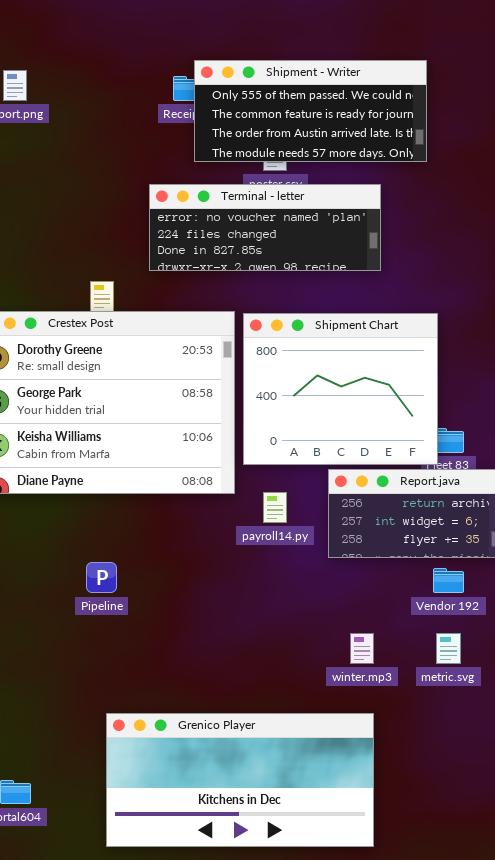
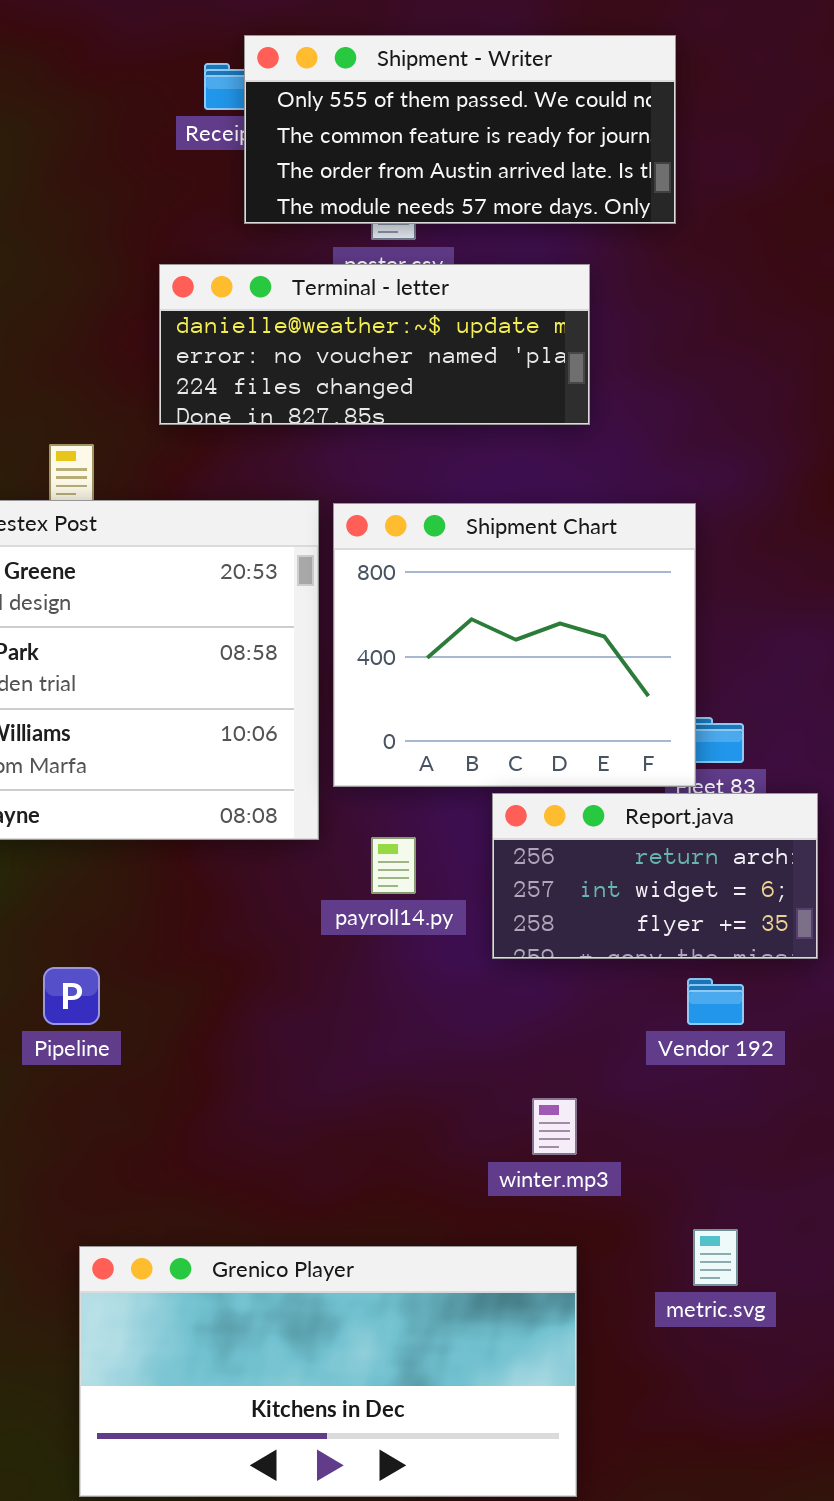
Terminal - letter: [149,184,381,271] -> [159,264,590,425], scrolled up 1 row
metric.svg: [436,633,461,664] -> [693,1229,738,1286], moved

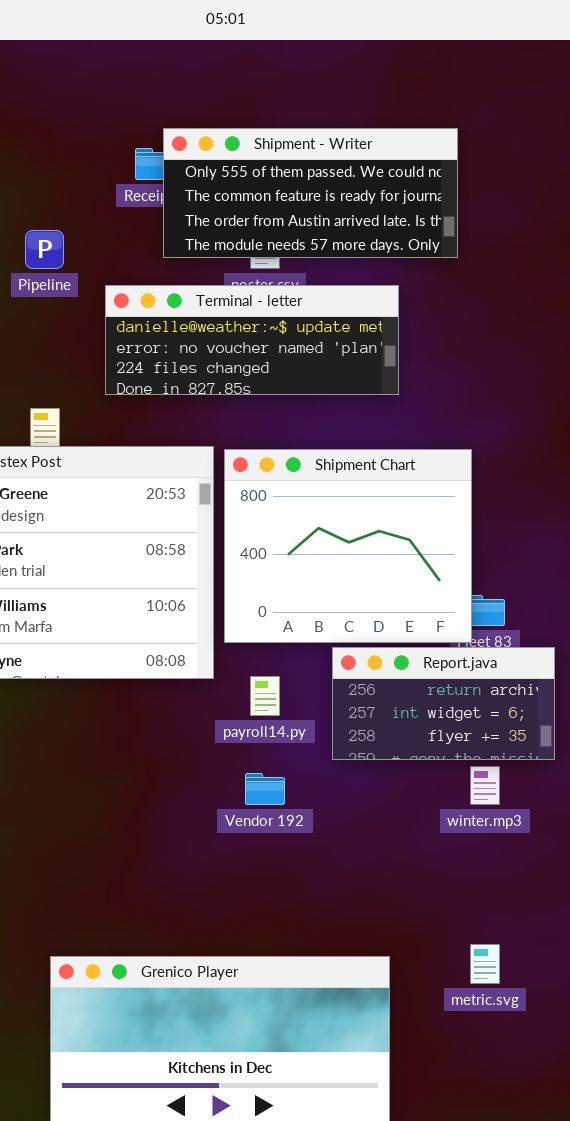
Pipeline: [43,967,100,1025] -> [25,230,64,269], moved
Vendor 192: [687,978,744,1025] -> [245,773,285,805], moved
winter.mp3: [532,1098,577,1155] -> [470,766,500,805], moved

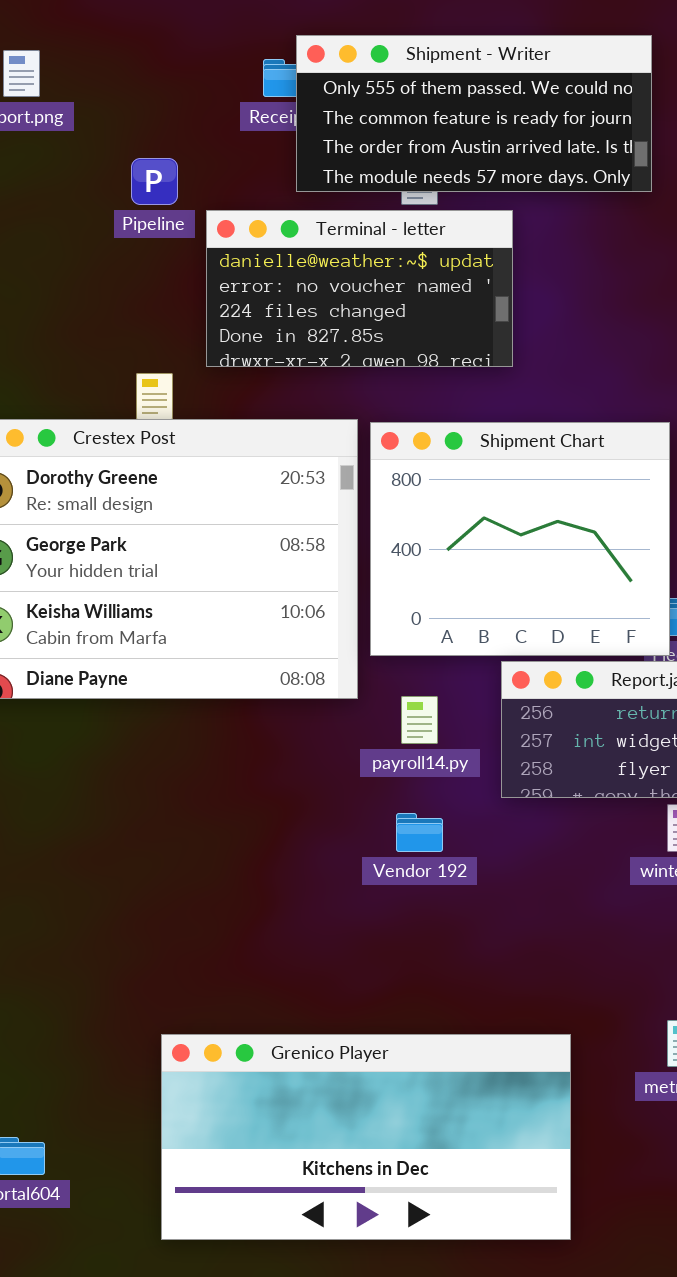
Terminal - letter: [105,285,399,395] -> [206,210,513,367], moved, resized

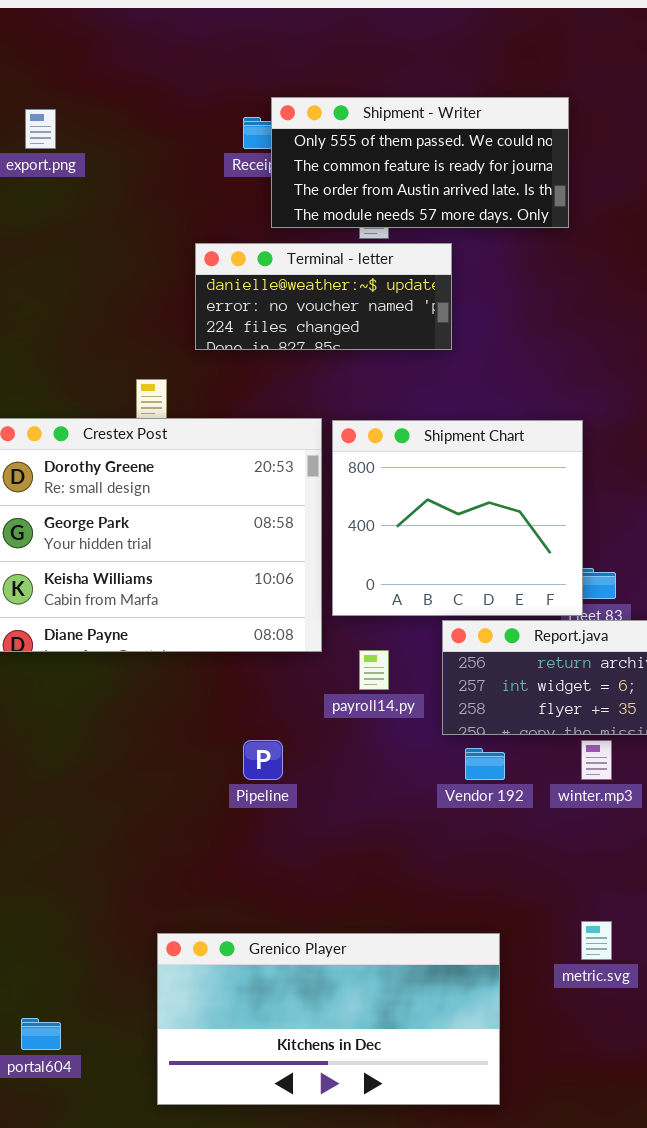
Pipeline: [131,158,178,205] -> [243,740,283,780], moved
Terminal - letter: [206,210,513,367] -> [195,243,452,350], resized
Vendor 192: [396,813,443,852] -> [465,748,505,780], moved

